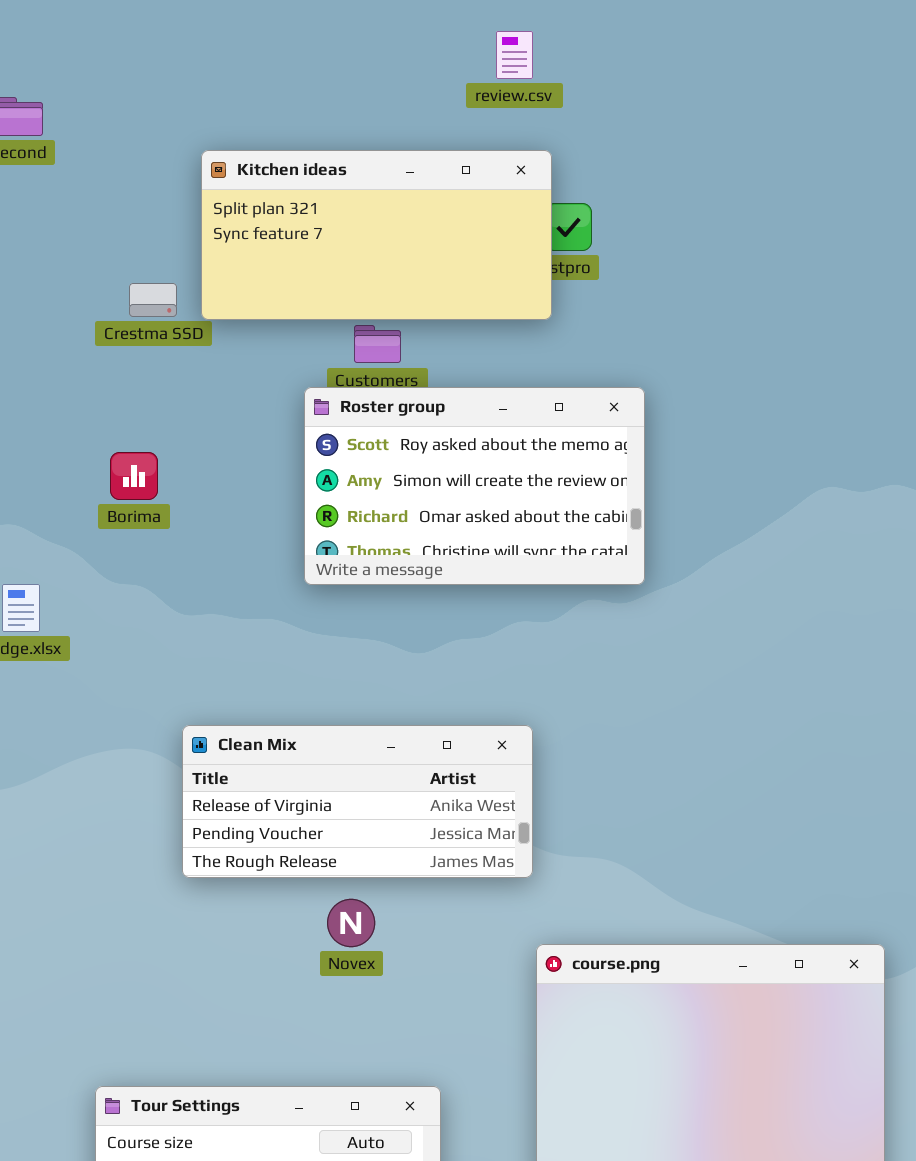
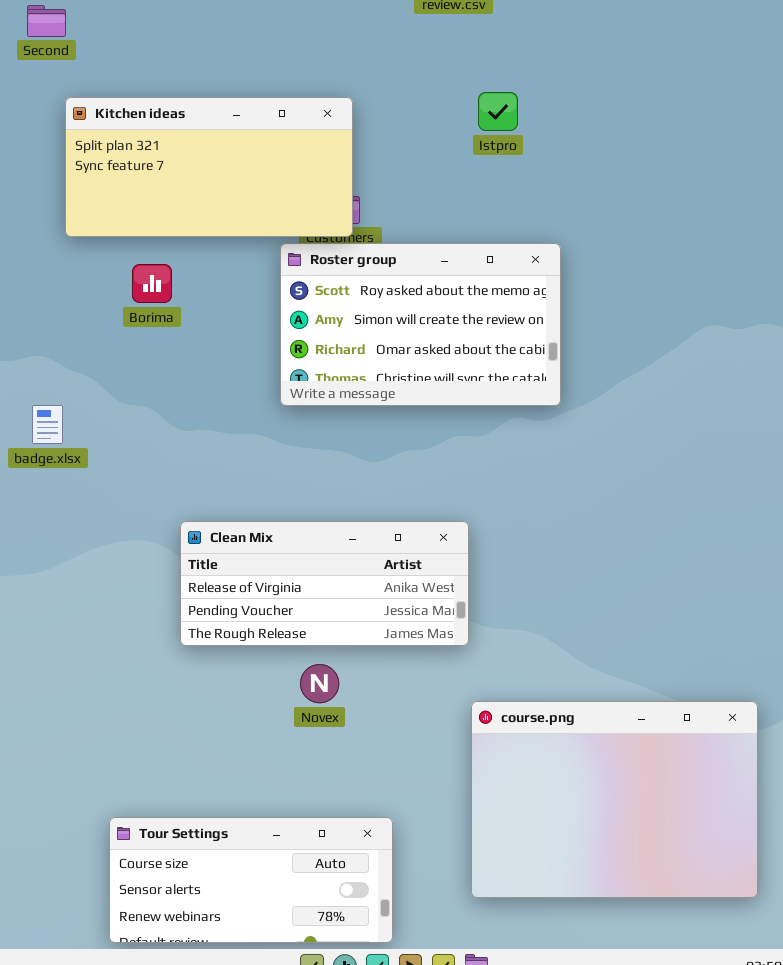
Kitchen ideas: [201,150,552,320] -> [65,97,353,237], moved
Borima: [110,452,158,500] -> [132,264,172,303], moved

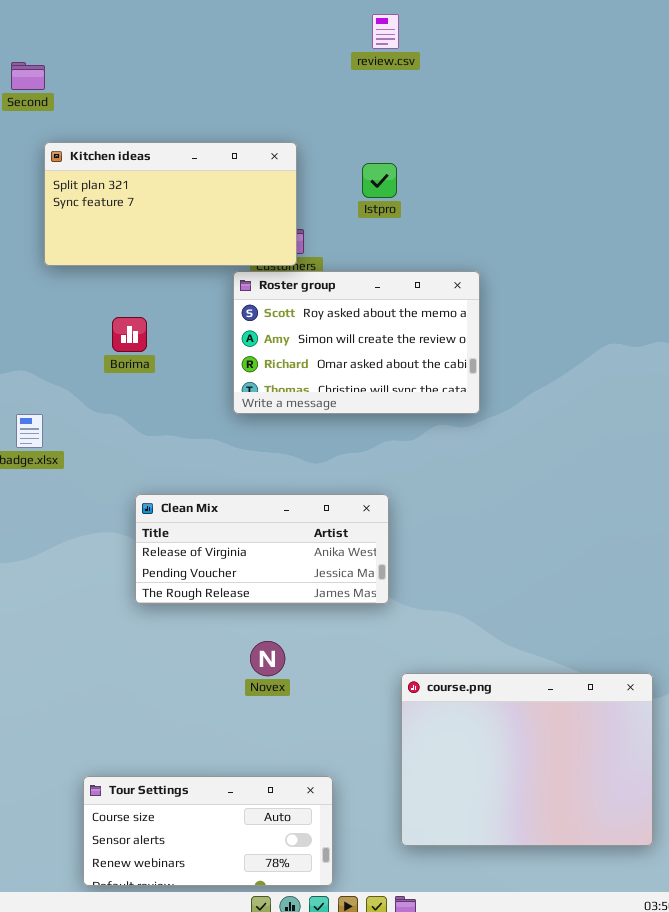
Istpro: [478,92,518,131] -> [362,163,397,198], moved
Borima: [132,264,172,303] -> [112,317,147,352], moved
Clean Mix: [180,521,469,646] -> [135,494,389,604], moved

